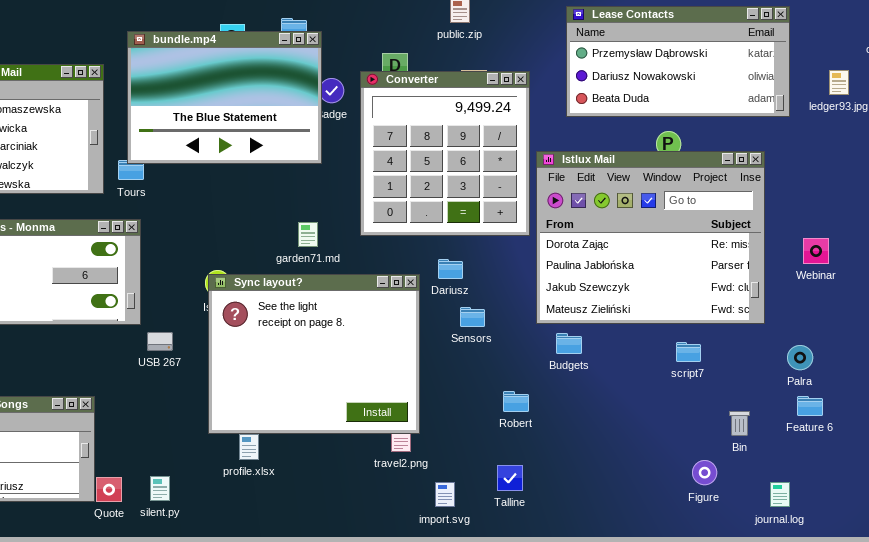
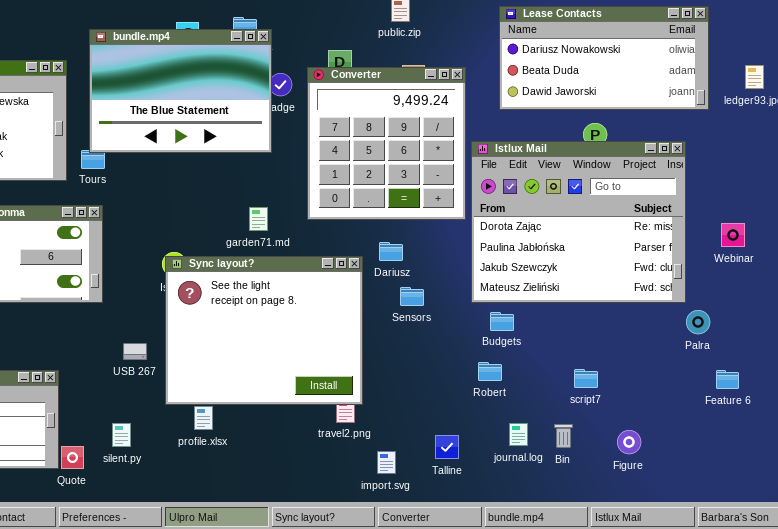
Lease Contacts: [566,6,790,117] -> [499,6,709,110], scrolled down 1 row
USB 267: [147,332,173,351] -> [123,343,147,360], moved
script7: [676,342,701,362] -> [574,369,598,388], moved
Palra: [787,345,813,370] -> [686,310,710,334], moved
Robert: [503,391,529,412] -> [478,362,502,381], moved
Bin: [729,411,750,436] -> [554,424,573,448], moved
silent.py: [150,476,170,501] -> [112,423,131,447], moved
journal.log: [770,482,790,507] -> [509,423,528,446], moved

